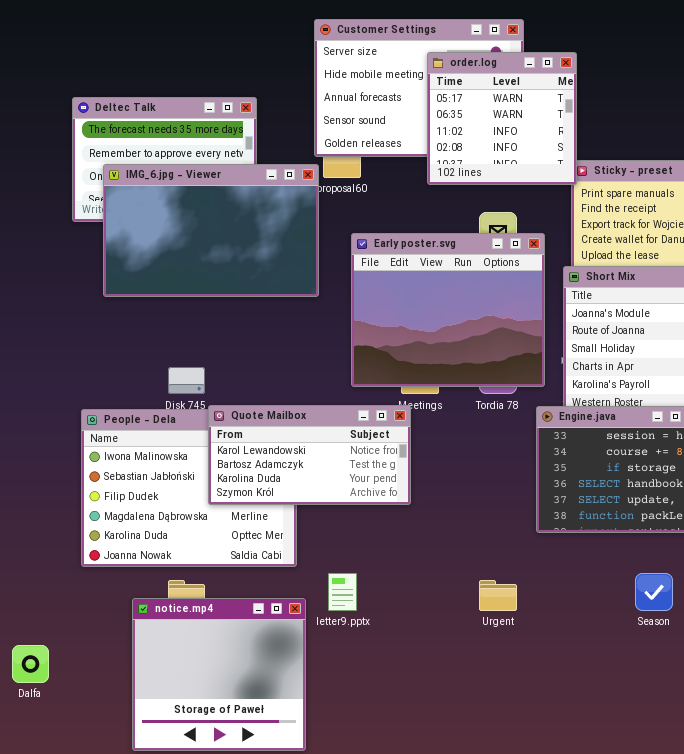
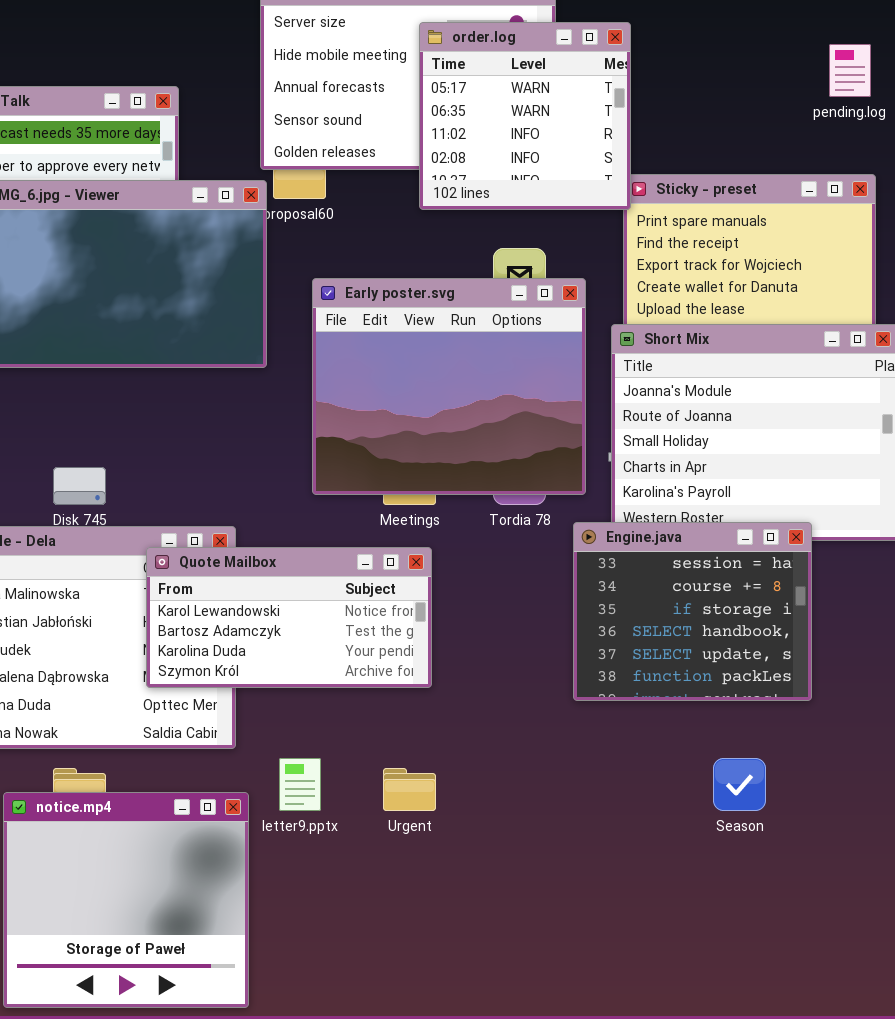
Quote Mailbox: [208,405,411,505] -> [146,547,432,688], moved
Urgent: [479,580,517,611] -> [383,768,436,811], moved

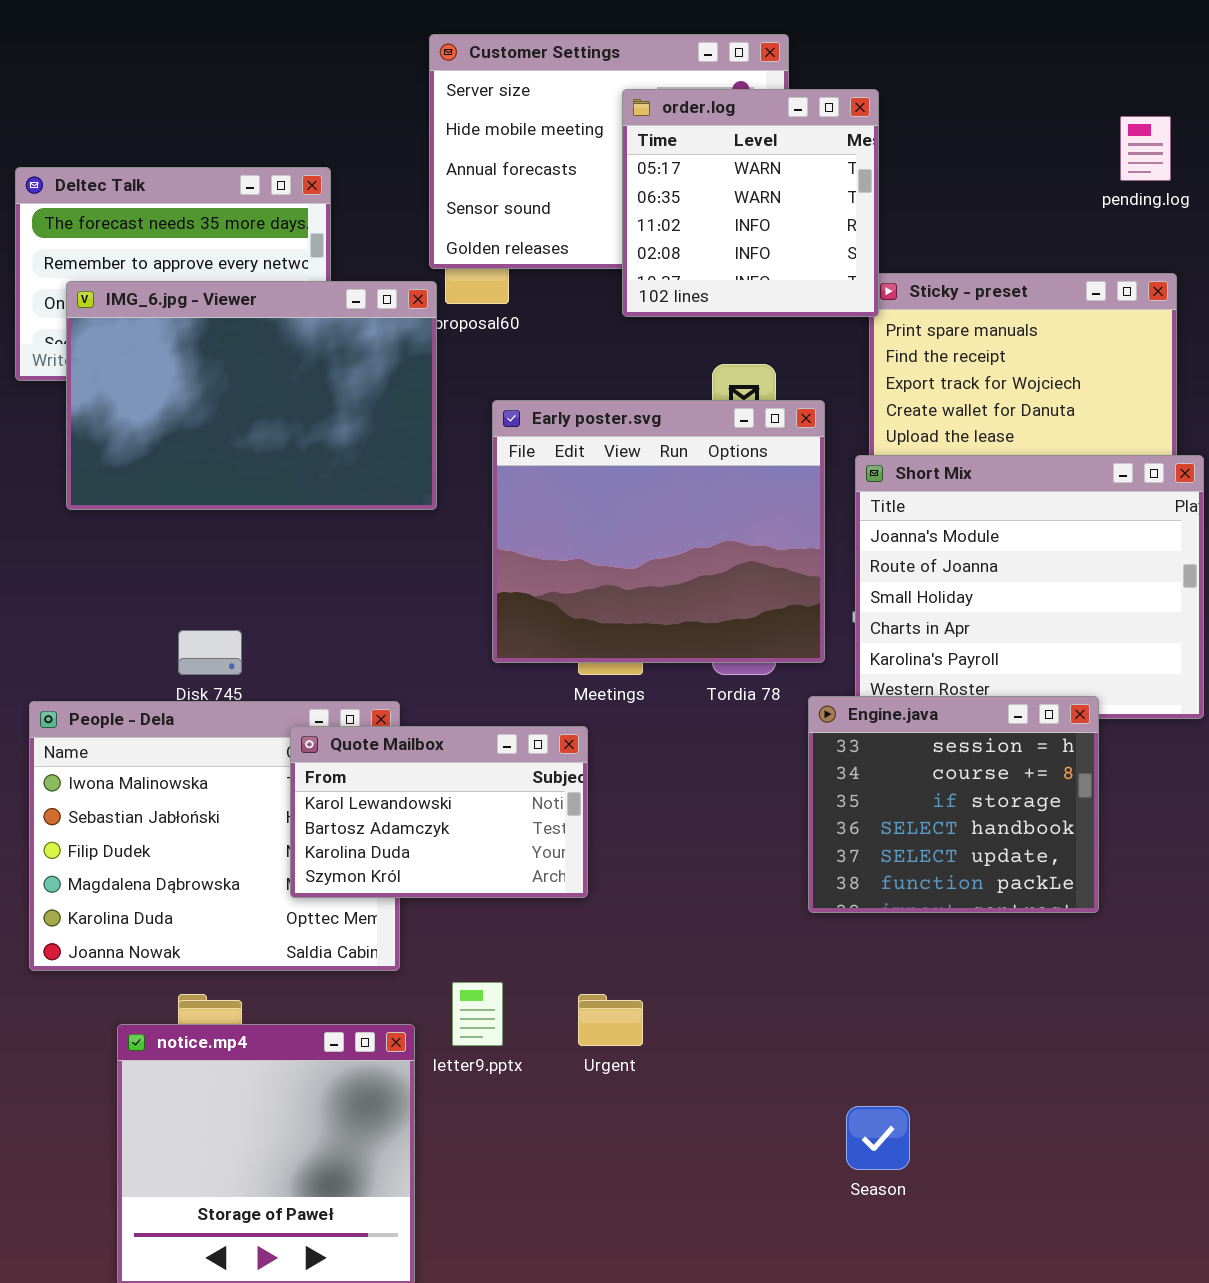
Quote Mailbox: [146,547,432,688] -> [290,726,588,898], resized
Season: [713,758,766,811] -> [846,1106,910,1170], moved

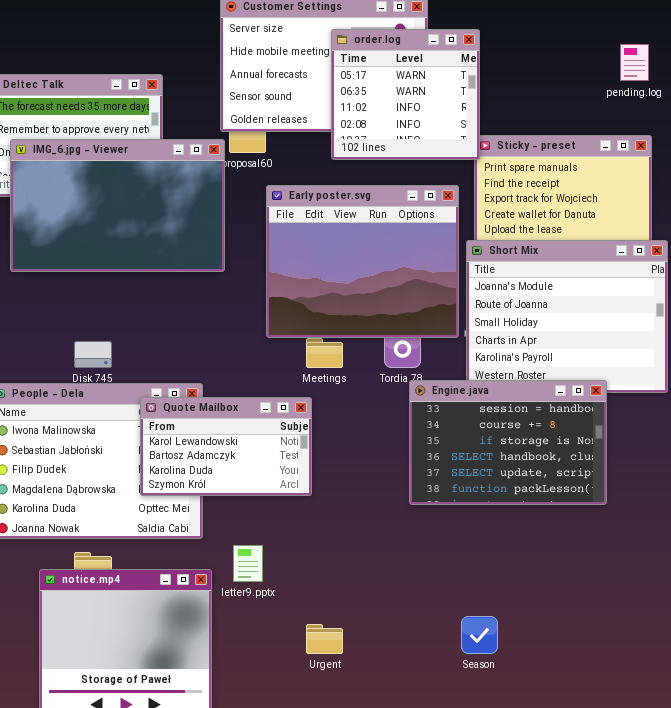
Early poster.svg: [492,400,825,663] -> [266,185,459,338], moved
Engine.java: [808,696,1099,913] -> [409,380,607,505], resized
Urgent: [578,994,643,1046] -> [306,624,343,654], moved

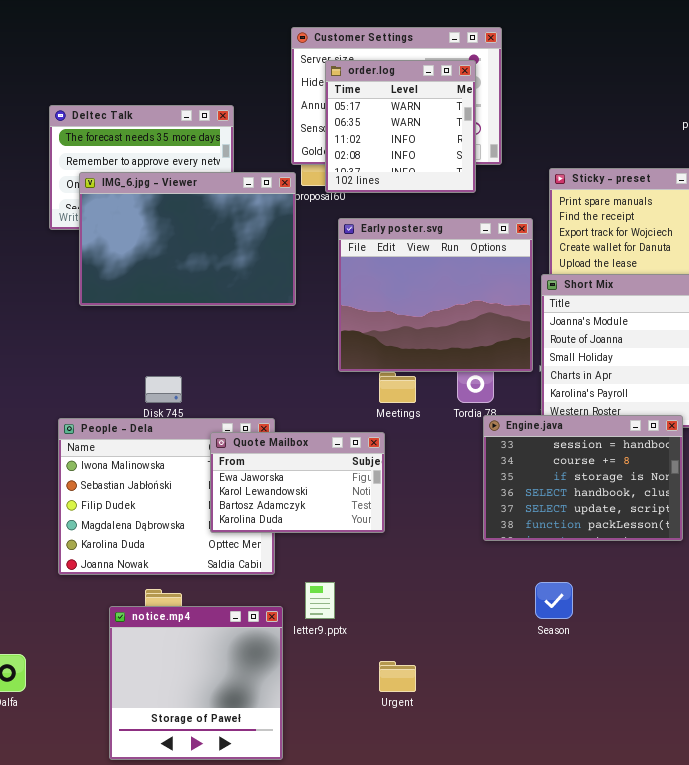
order.log: [331,29,480,160] -> [325,60,476,193], moved
Quote Mailbox: [140,397,312,496] -> [210,432,385,533], scrolled up 1 row
Season: [461,616,498,654] -> [535,582,573,619], moved

